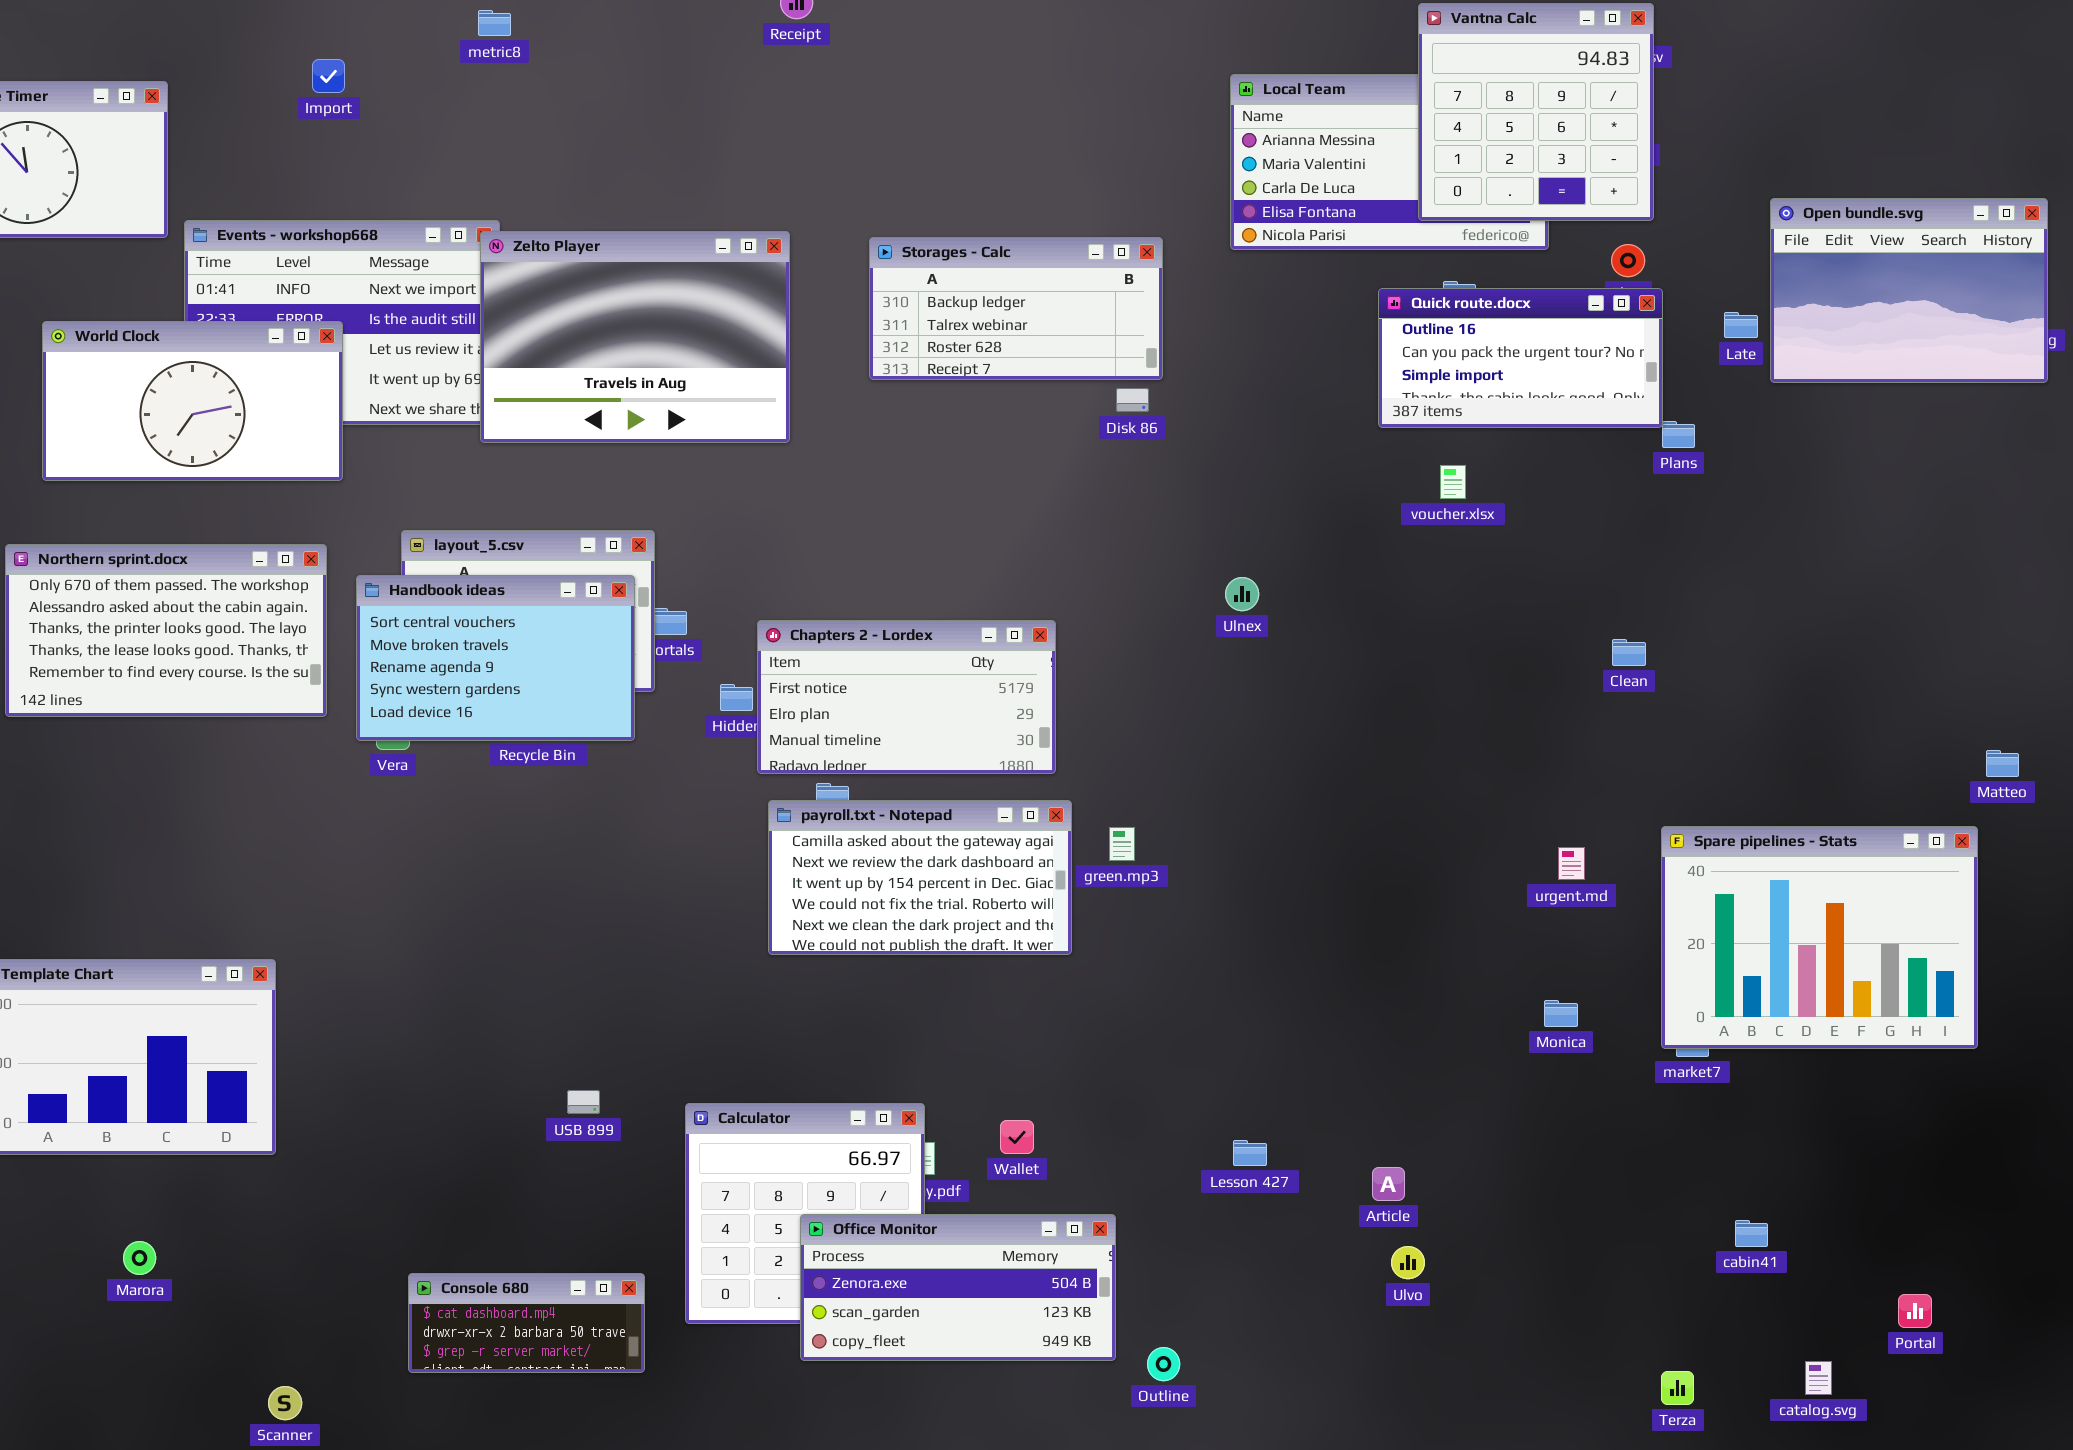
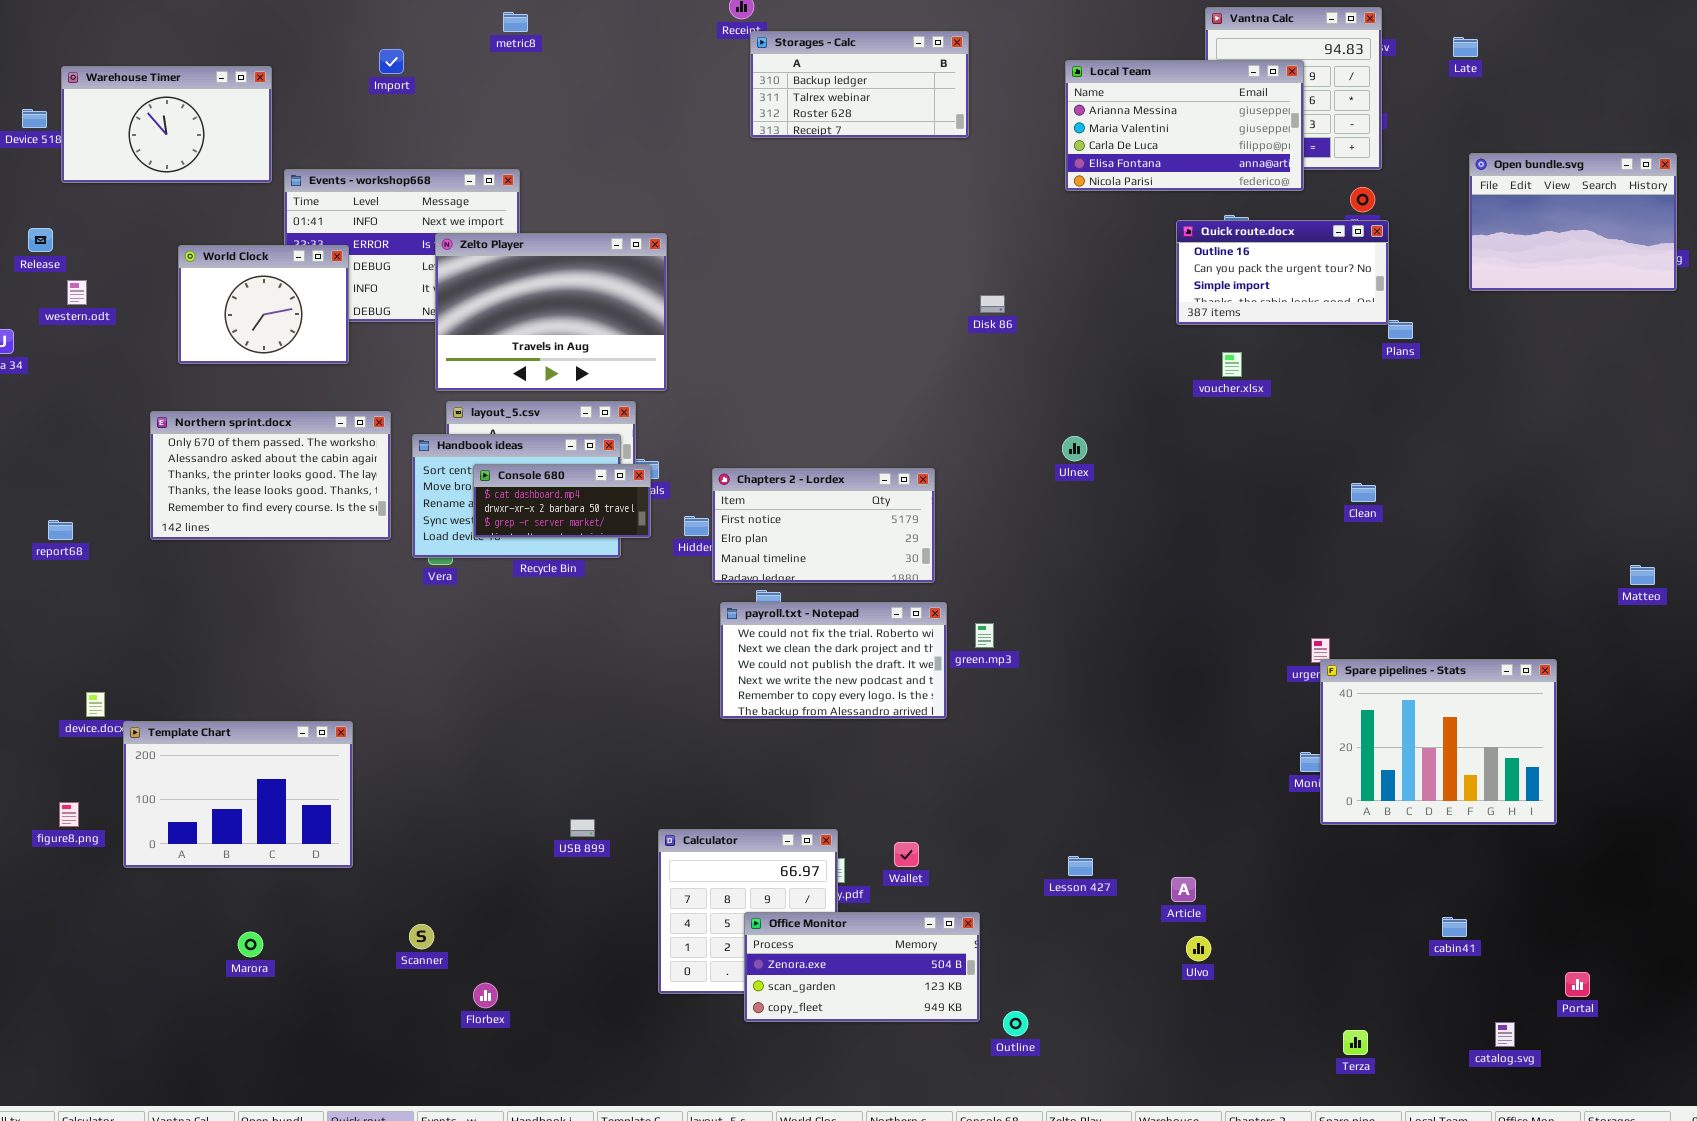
Local Team: [1230,74,1549,250] -> [1065,60,1304,191], raised
Zelto Player: [480,231,790,443] -> [435,233,667,391], moved
Storages - Calc: [869,237,1163,380] -> [750,31,969,138], moved
Late: [1724,312,1758,338] -> [1453,37,1478,57], moved
World Clock: [42,321,343,481] -> [178,245,349,364], resized
payroll.txt - Notepad: [768,800,1072,955] -> [720,602,947,719], scrolled down 3 rows
Spare pipelines - Stats: [1661,826,1978,1049] -> [1320,659,1557,825], moved
Console 680: [408,1273,645,1373] -> [473,464,651,538], moved
Terza: [1661,1371,1694,1405] -> [1343,1030,1368,1055], moved
Scanner: [268,1386,302,1420] -> [409,924,434,949], moved

